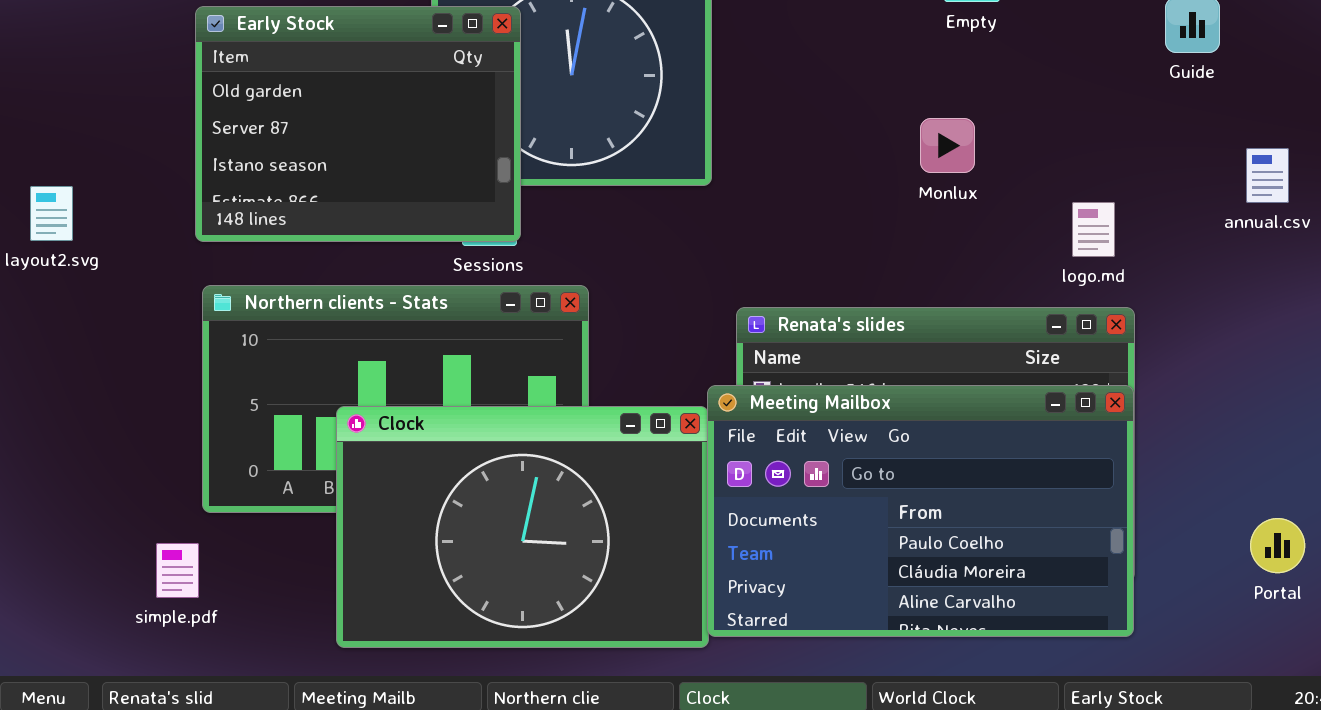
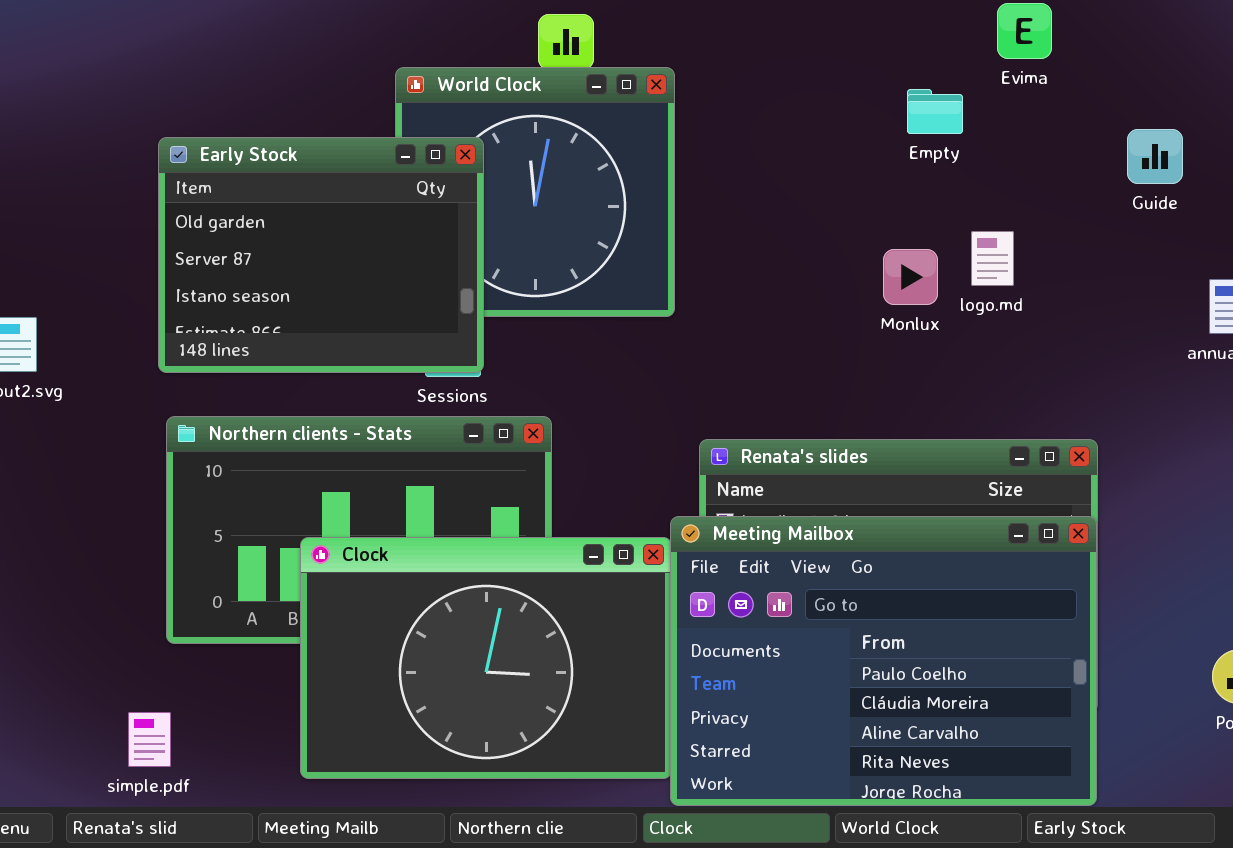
logo.md: [1072,202,1115,257] -> [971,231,1014,286], moved
Meeting Mailbox: [707,385,1134,637] -> [670,516,1097,806], resized
simple.pdf: [156,543,199,598] -> [128,712,171,767], moved

